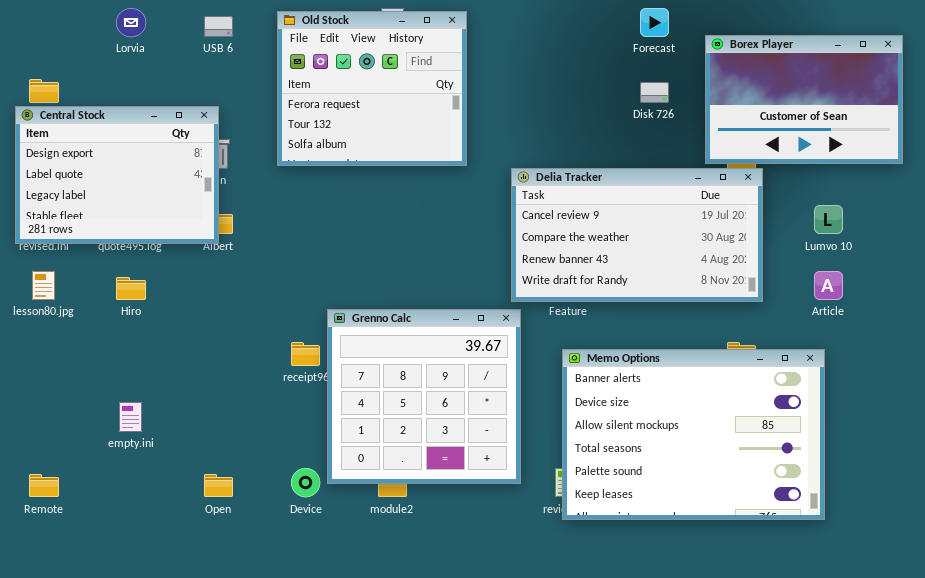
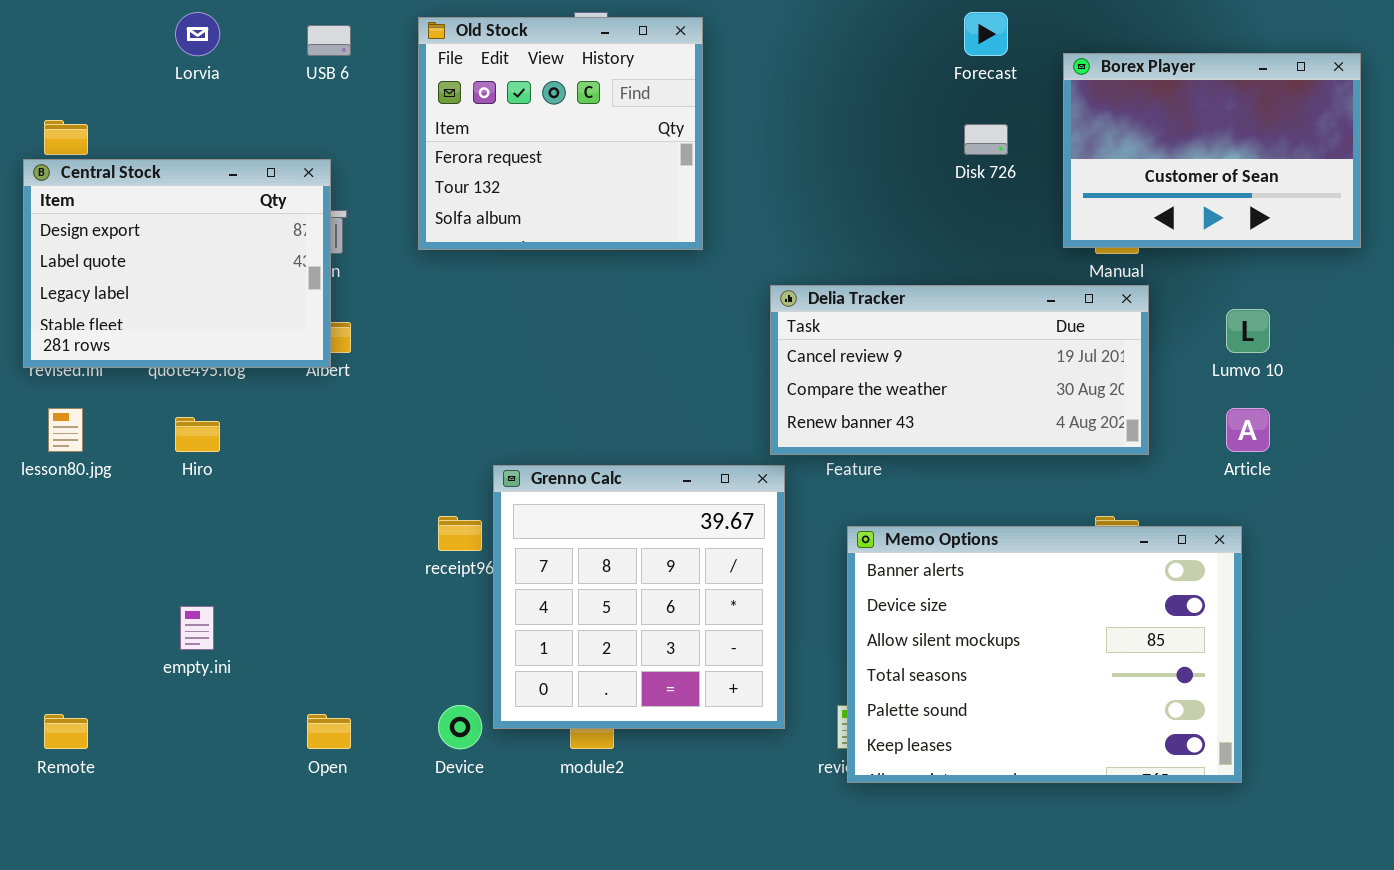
Delia Tracker: [511,168,763,302] -> [770,285,1149,455], resized

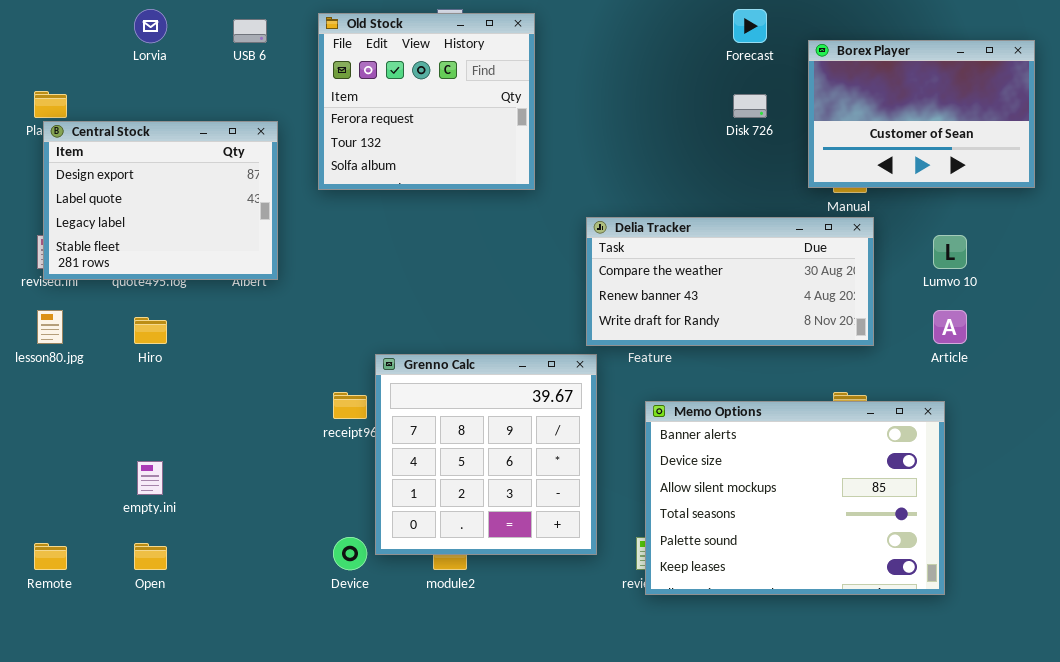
Central Stock: [23,159,331,368] -> [43,121,278,280], moved
Delia Tracker: [770,285,1149,455] -> [586,217,874,346], scrolled down 1 row
Open: [307,714,351,749] -> [134,543,167,570], moved

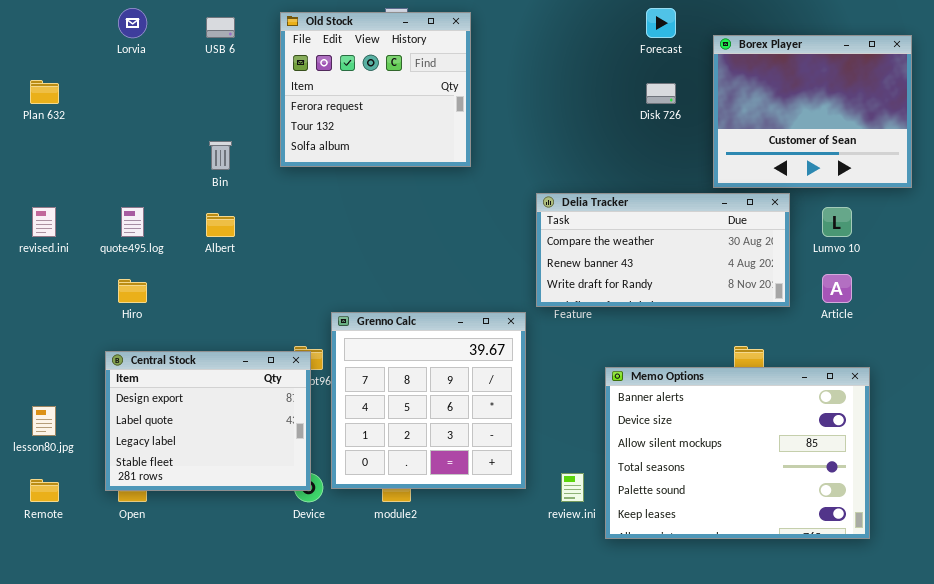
Borex Player: [808,40,1035,188] -> [713,35,912,188], resized
Central Stock: [43,121,278,280] -> [105,351,311,491], moved
Delia Tracker: [586,217,874,346] -> [536,193,790,307], moved
lesson80.jpg: [37,310,63,344] -> [32,406,56,436], moved
Memo Options: [645,401,945,595] -> [605,367,870,539], moved

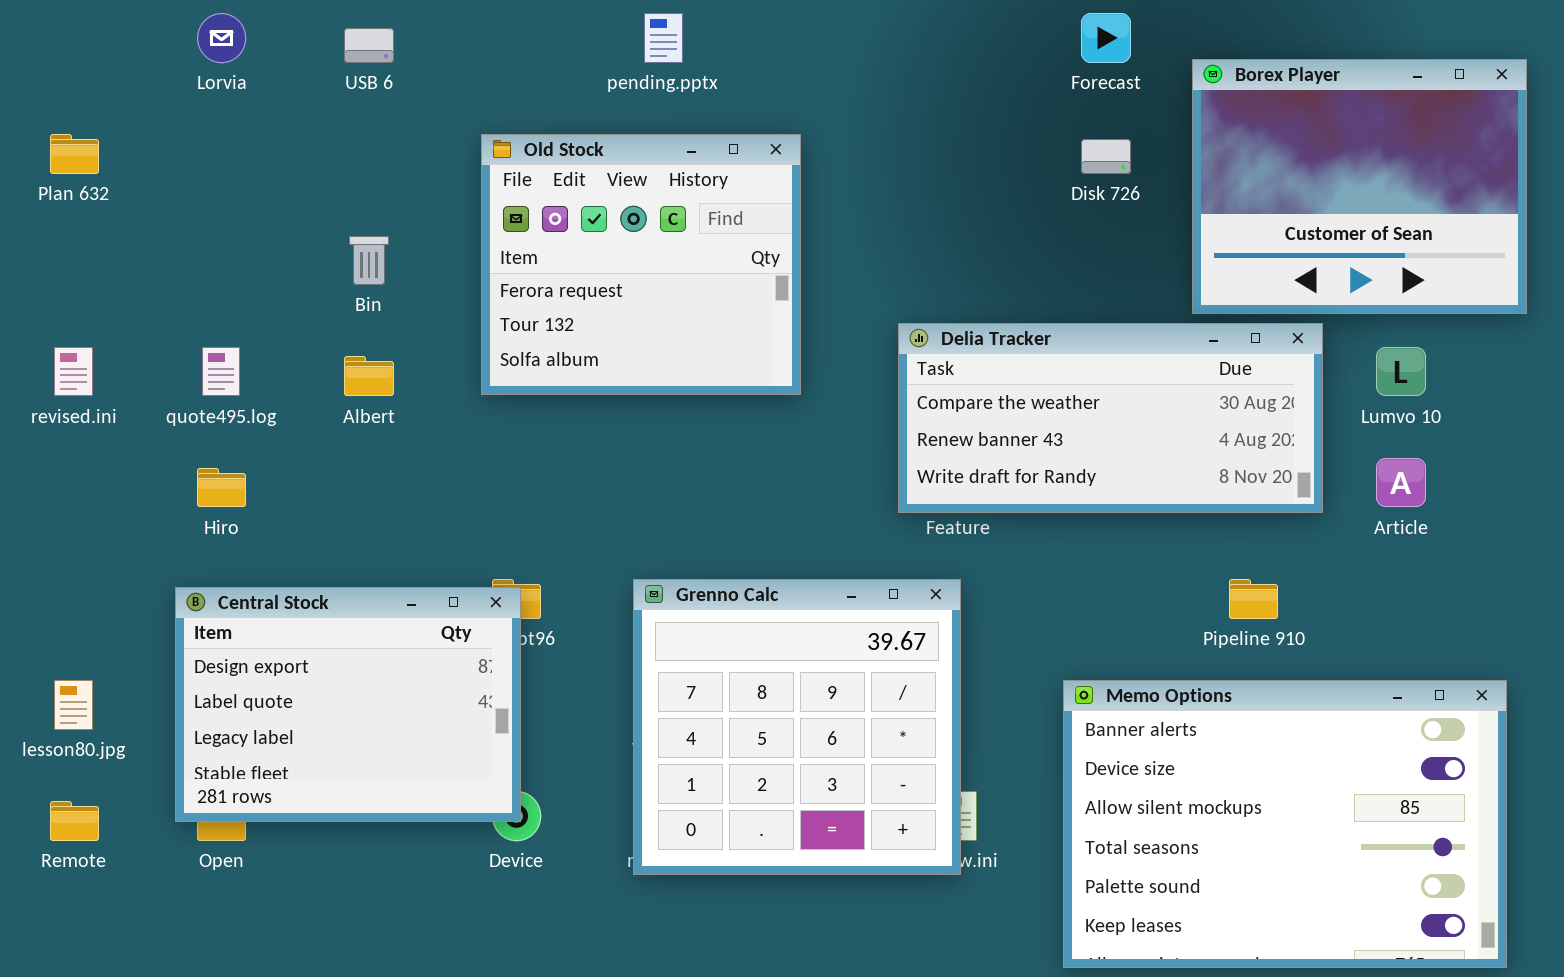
Old Stock: [280,12,471,167] -> [481,134,801,395], moved
Grenno Calc: [331,312,526,489] -> [633,579,961,875], moved
Memo Options: [605,367,870,539] -> [1063,680,1507,968], moved

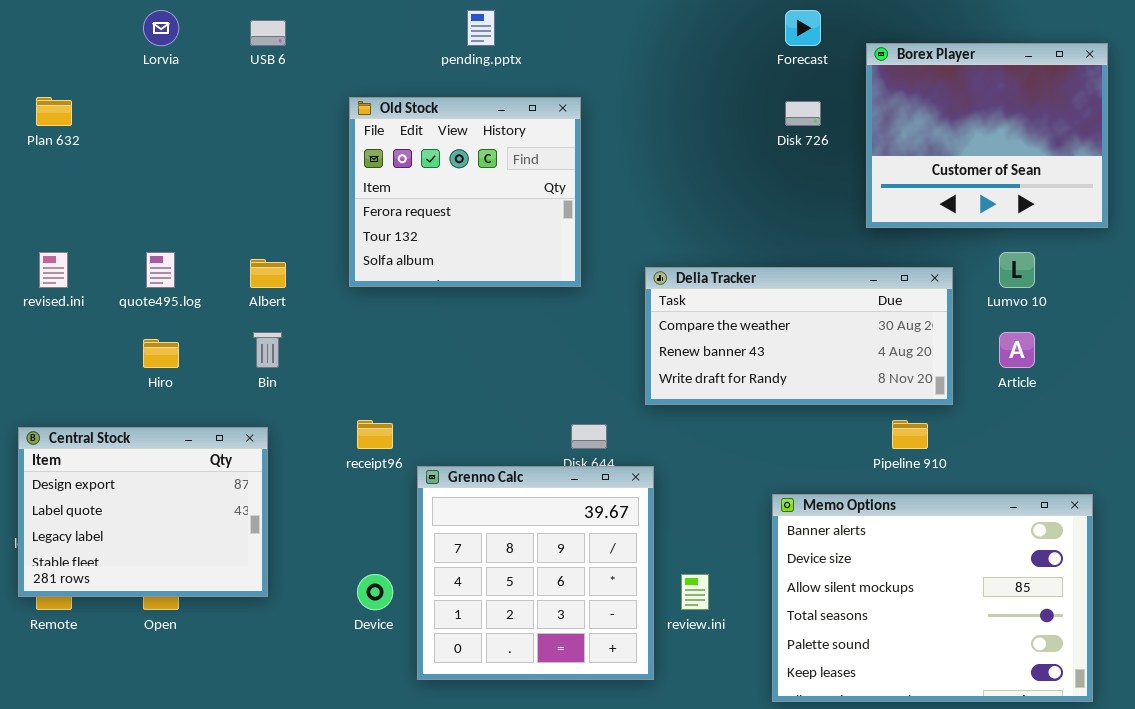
Bin: [349,236,389,285] -> [253,332,282,368], moved
Delia Tracker: [898,323,1323,513] -> [645,267,953,405], moved
Grenno Calc: [633,579,961,875] -> [417,466,654,680], moved
Central Stock: [175,587,521,822] -> [18,427,268,597], moved

